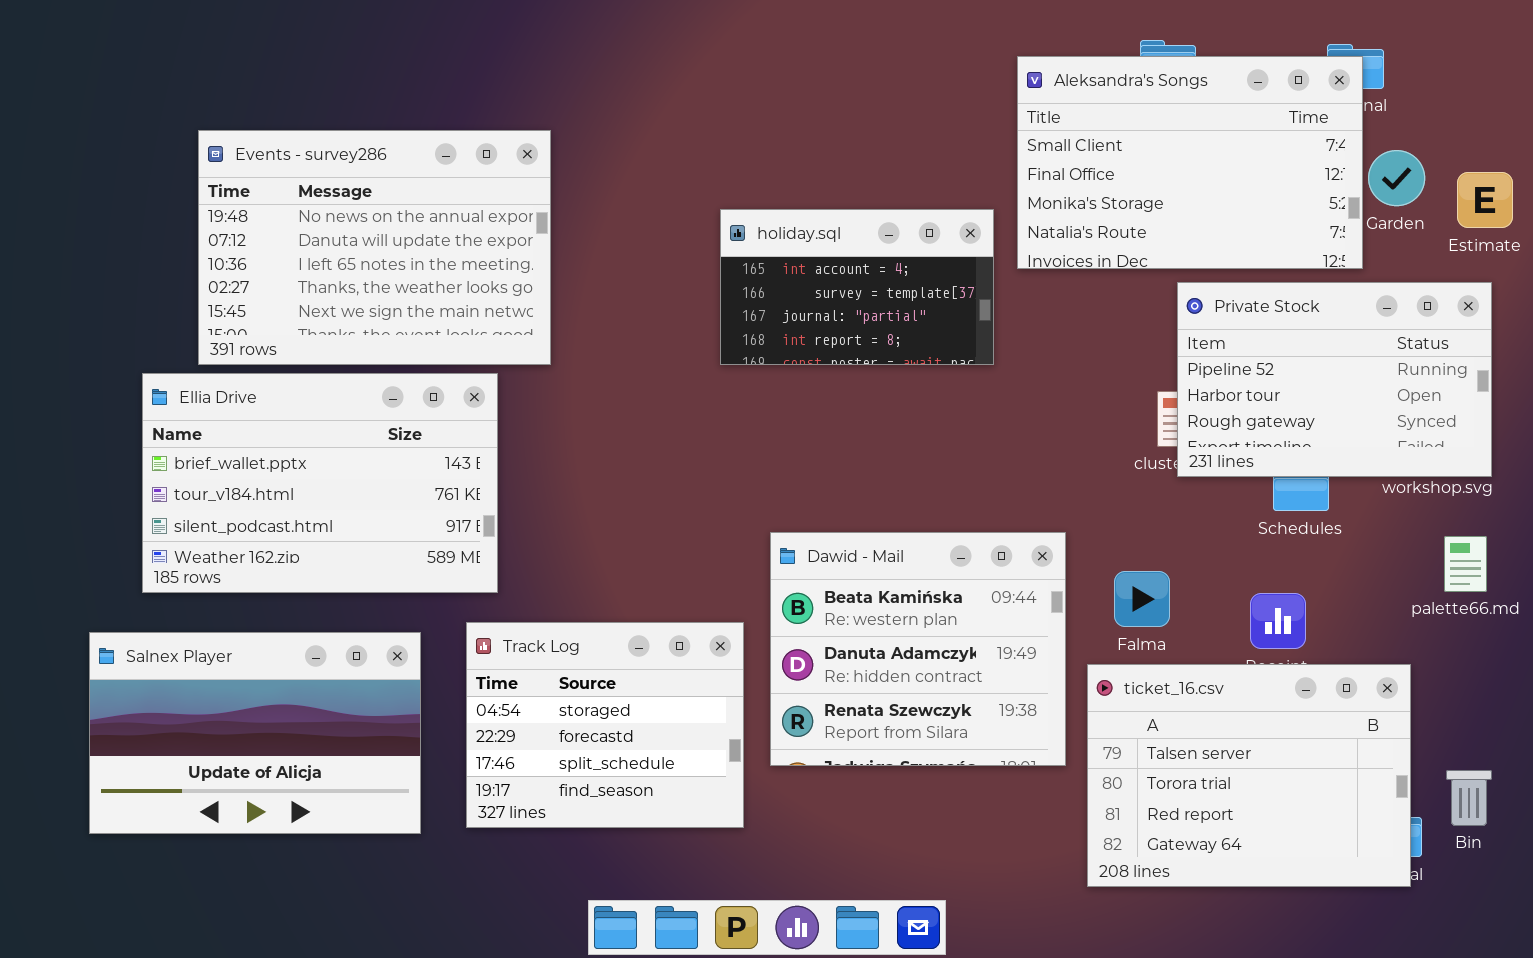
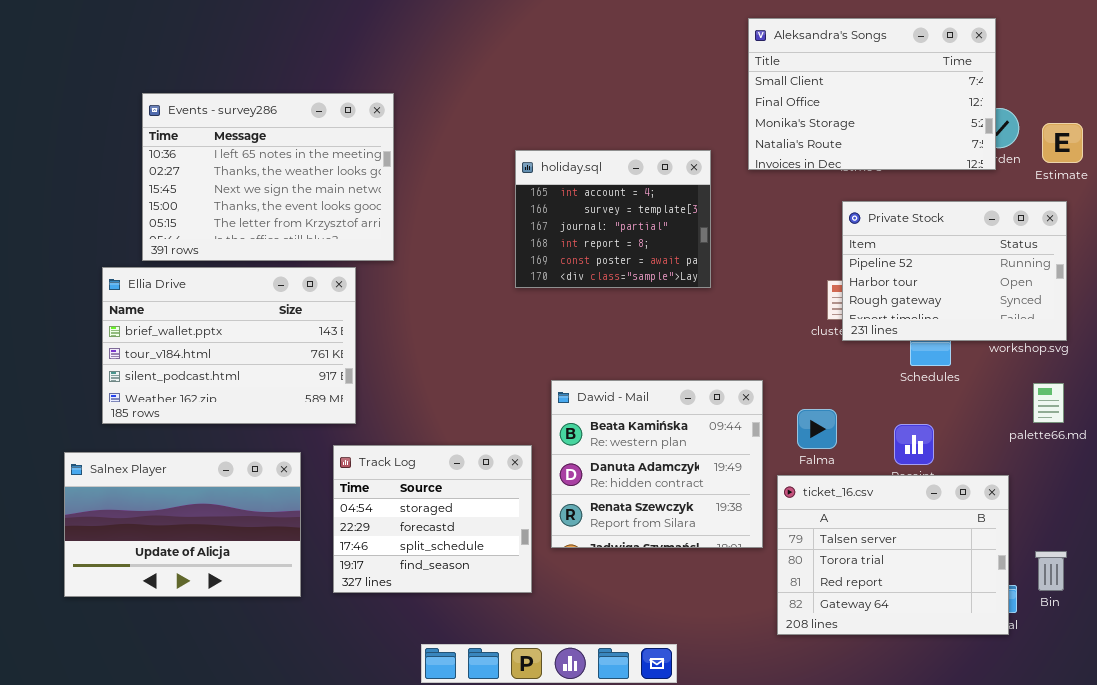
Aleksandra's Songs: [1017,56,1363,269] -> [748,18,996,170], moved
Events - survey286: [198,130,551,365] -> [142,93,394,261], scrolled down 2 rows
holiday.sql: [720,209,994,365] -> [515,150,711,288], resized

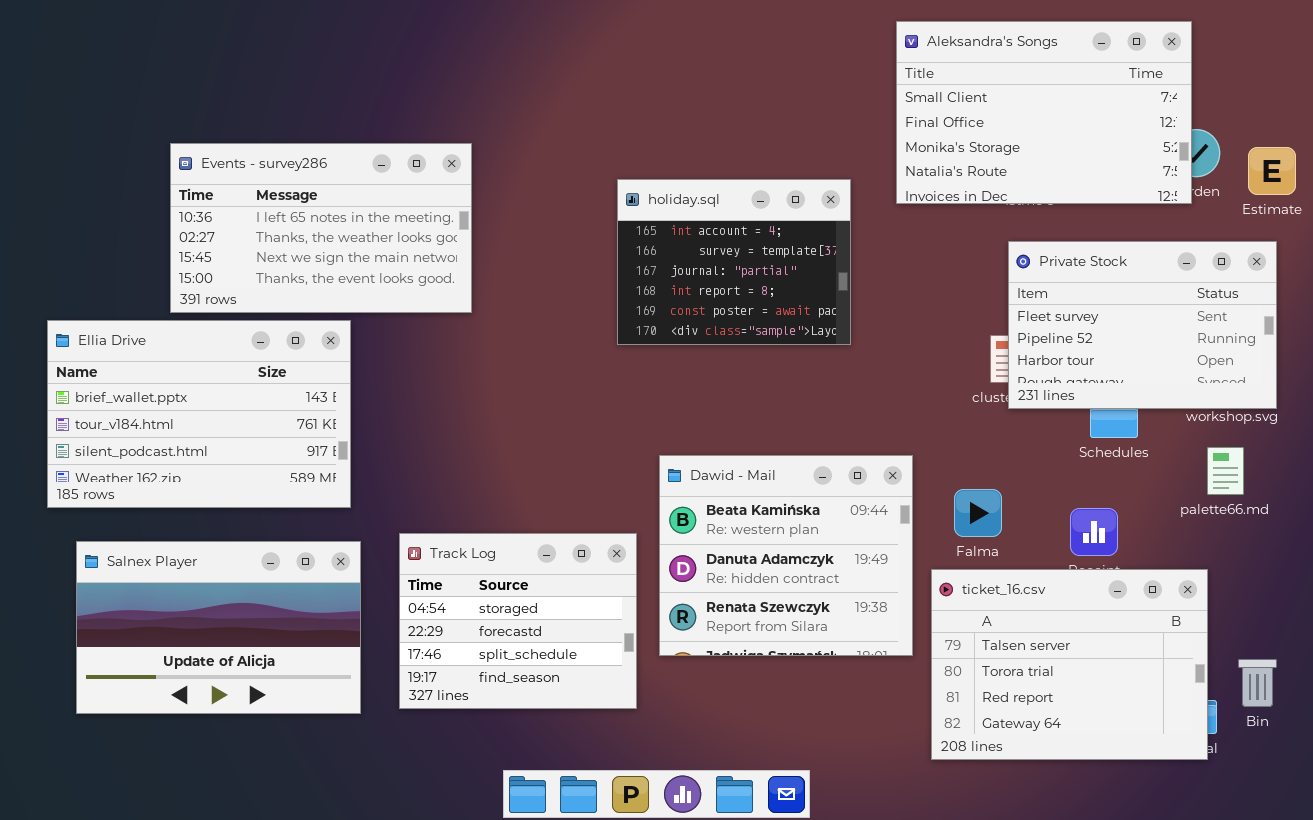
Events - survey286: [142,93,394,261] -> [170,143,472,313], resized
Private Stock: [842,201,1067,341] -> [1008,241,1277,409], scrolled up 1 row
Ellia Drive: [102,267,356,424] -> [47,320,351,508], moved
palette66.md: [1033,383,1064,423] -> [1207,447,1244,495], moved

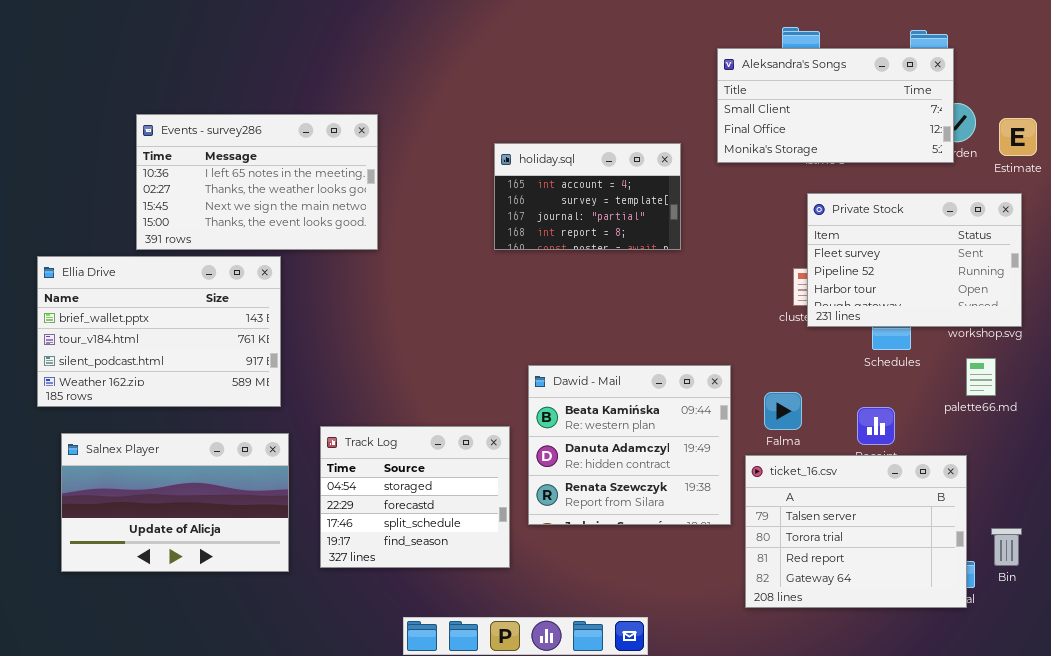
Aleksandra's Songs: [896,21,1192,204] -> [717,48,954,163], resized
holiday.sql: [617,179,851,345] -> [494,143,681,250], resized

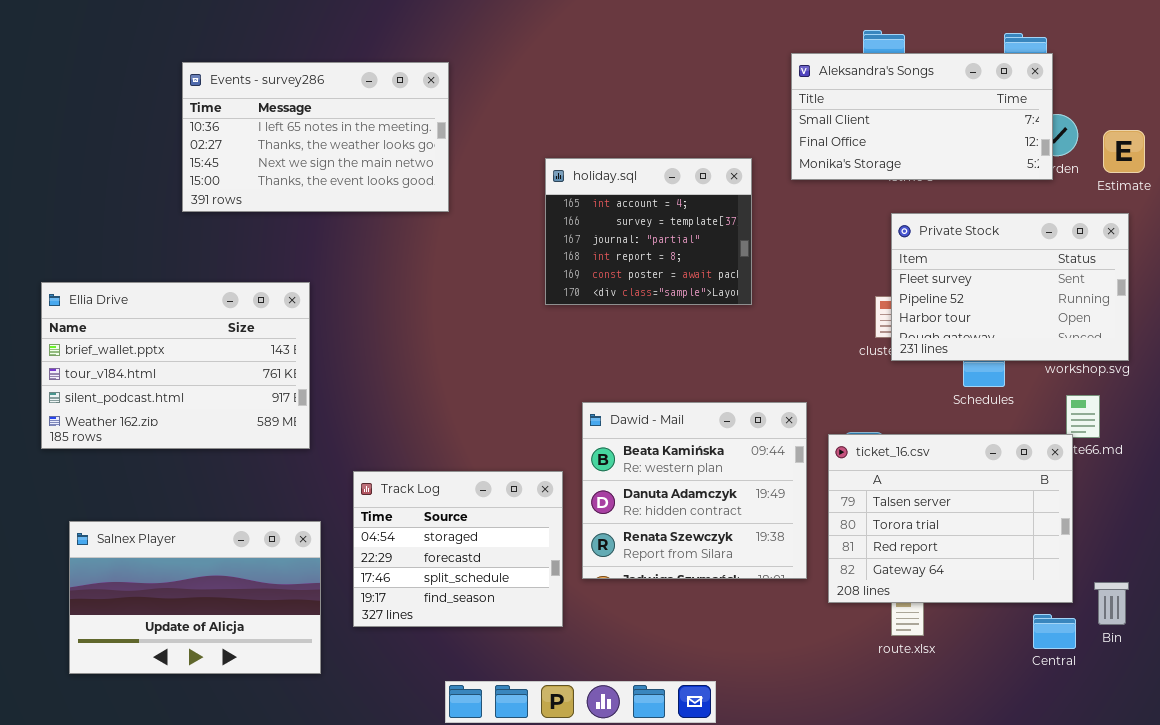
Events - survey286: [136,114,378,250] -> [182,62,449,212], moved
holiday.sql: [494,143,681,250] -> [545,158,752,305], resized
Salnex Player: [61,433,289,572] -> [69,521,321,674], moved
ticket_16.csv: [745,455,967,608] -> [828,434,1073,603], moved

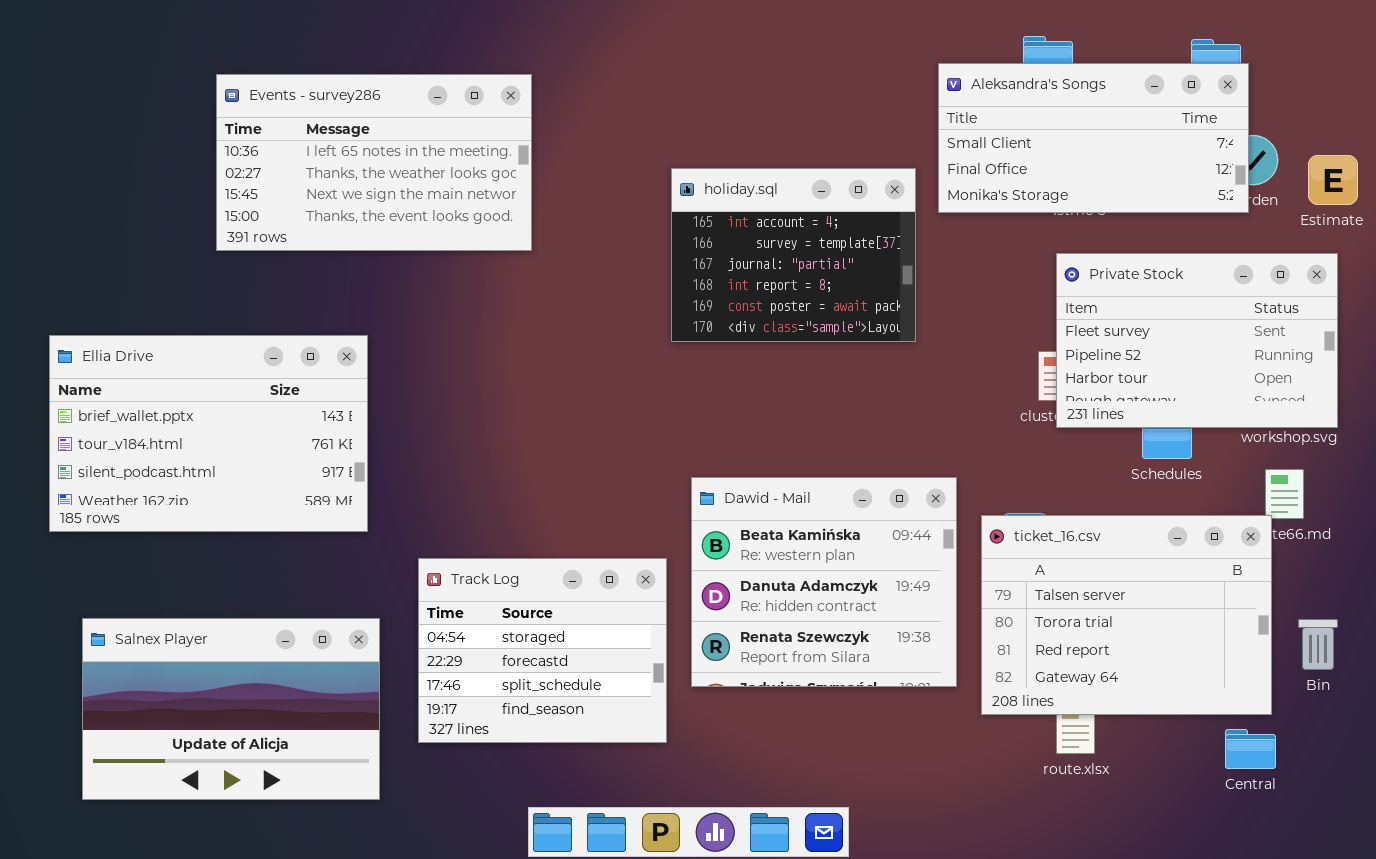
holiday.sql: [545,158,752,305] -> [671,168,916,342], moved
Bin: [1094,582,1129,625] -> [1298,619,1338,670], moved

